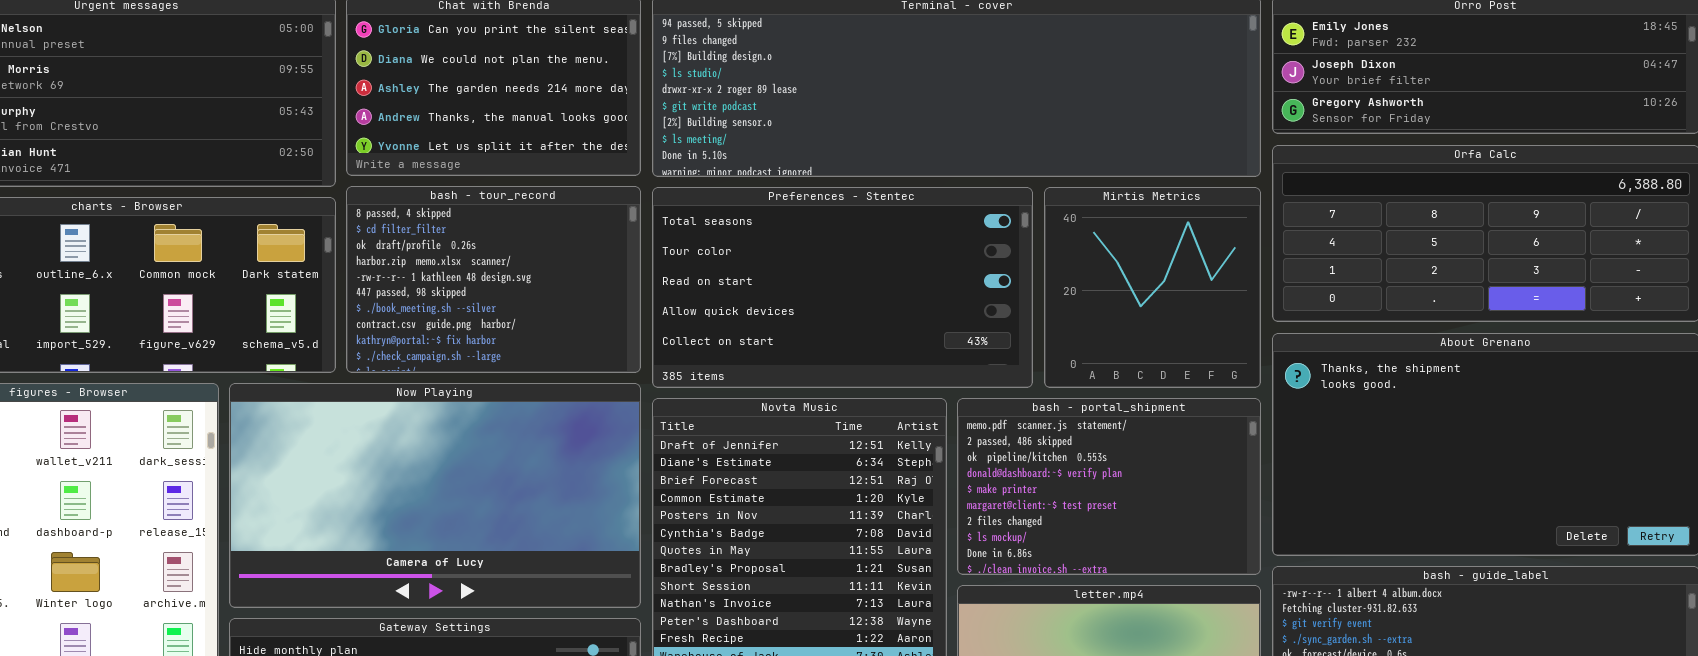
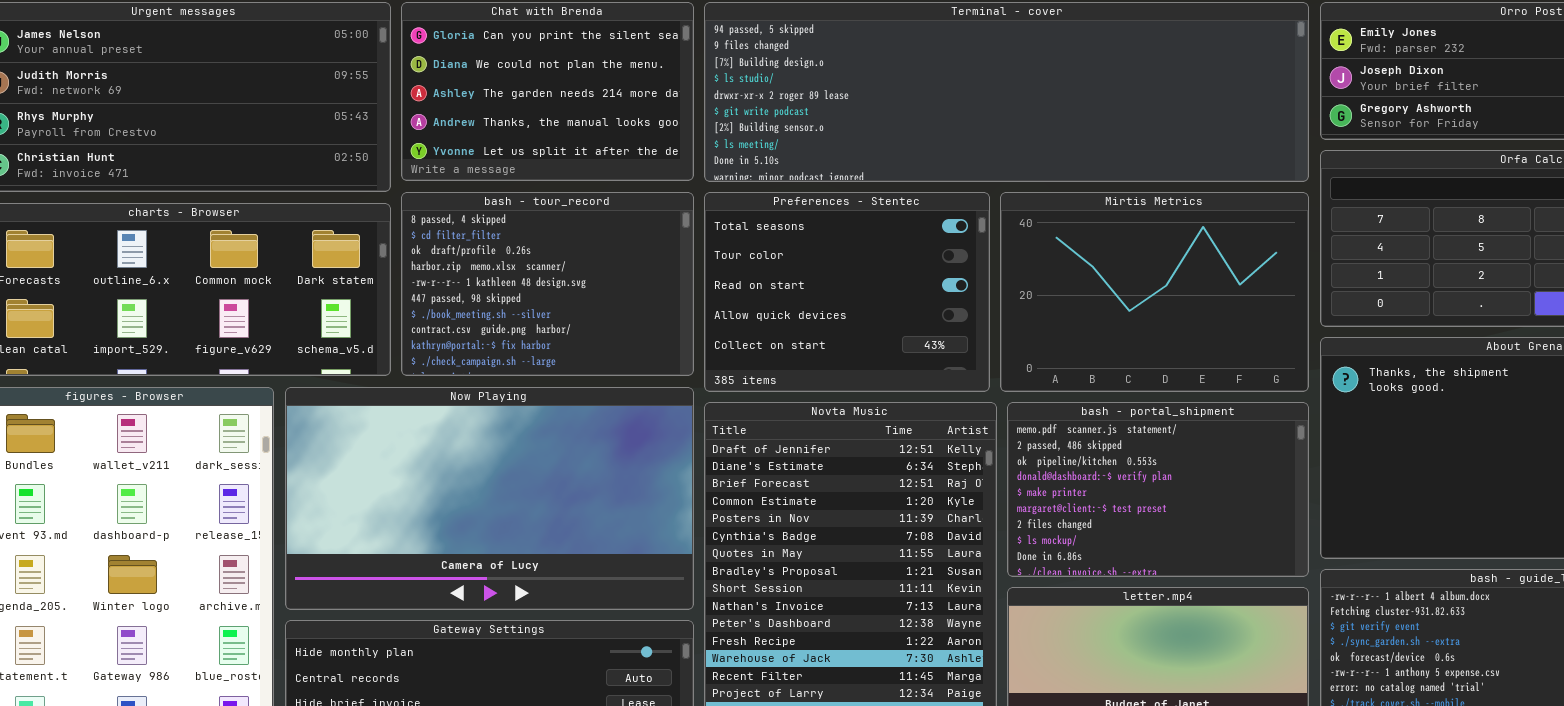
Preferences - Stentec: [652,187,1033,388] -> [704,192,990,392], resized
Mirtis Metrics: [1044,187,1261,388] -> [1000,192,1309,392], resized

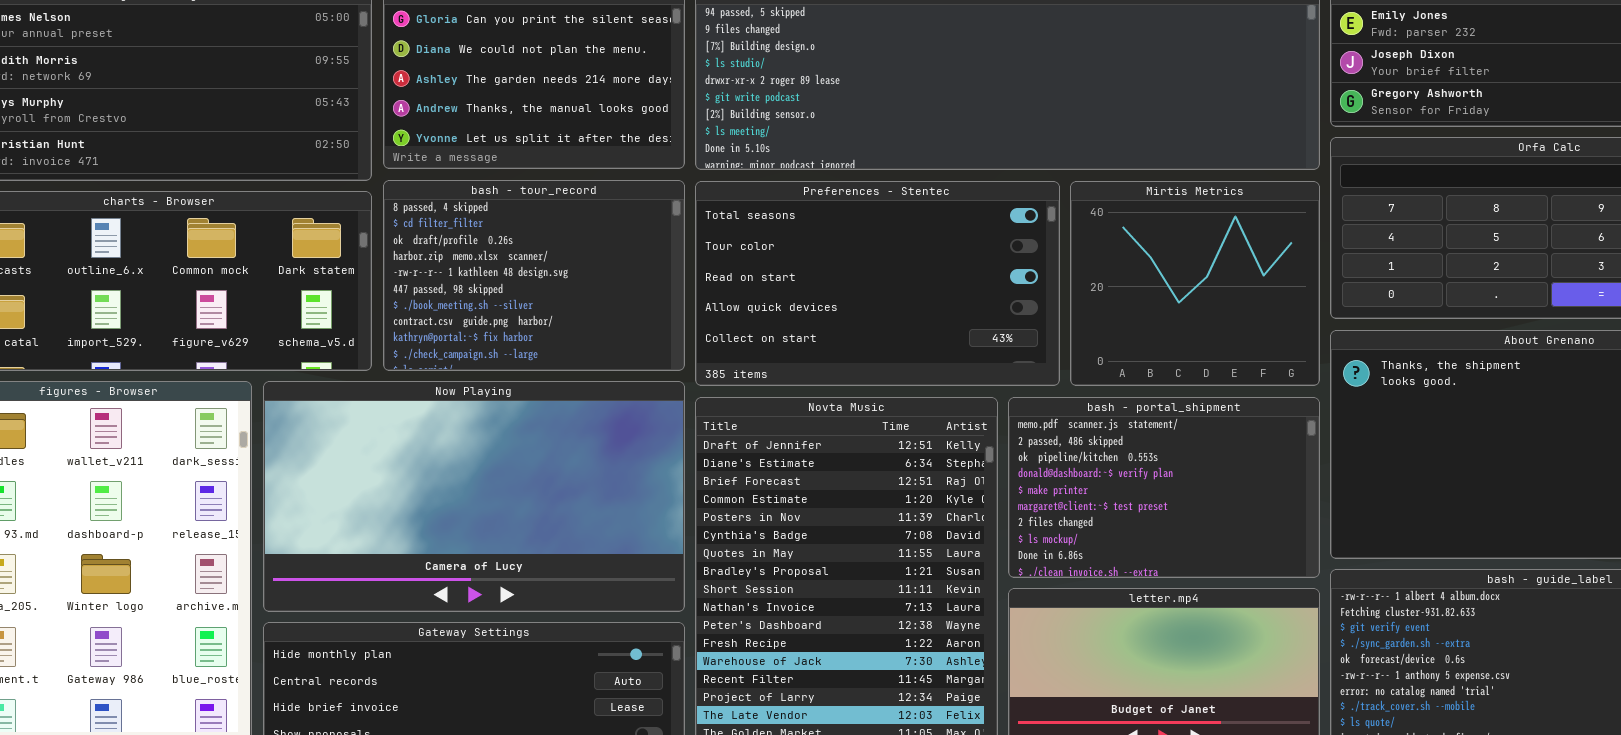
Preferences - Stentec: [704,192,990,392] -> [695,181,1060,386], resized
Mirtis Metrics: [1000,192,1309,392] -> [1070,181,1320,386], resized

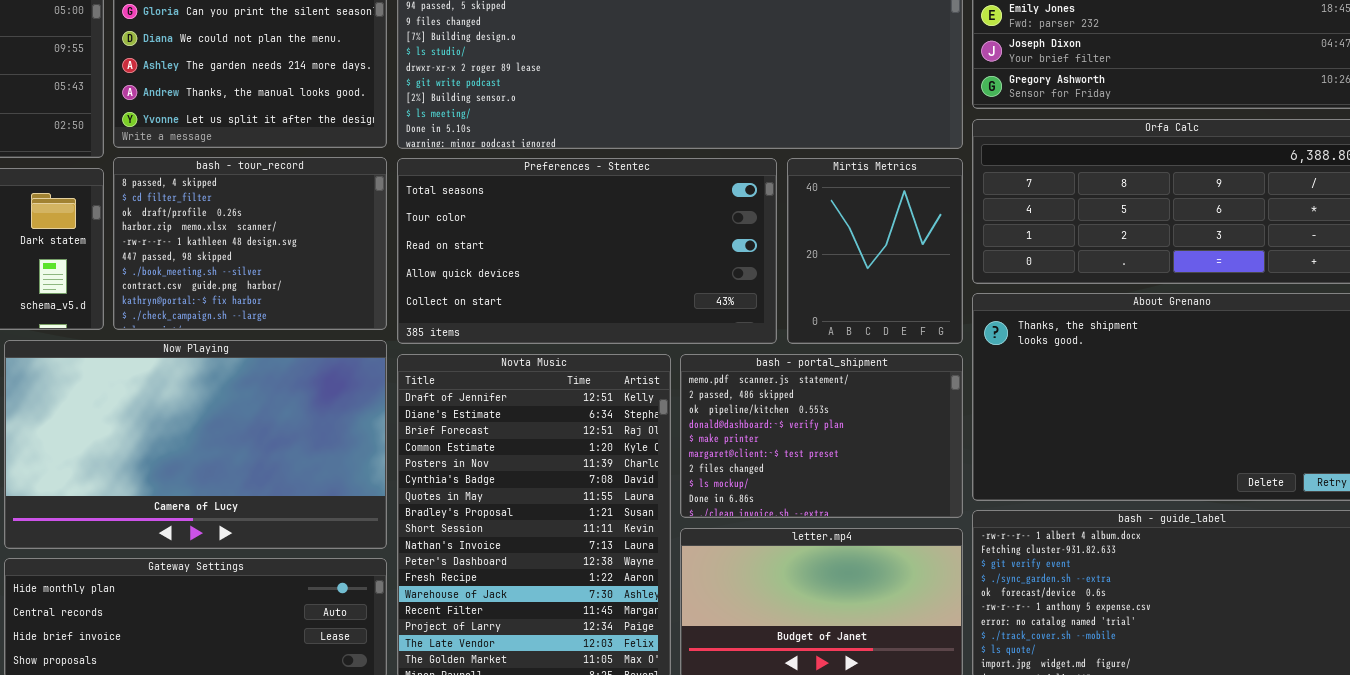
Preferences - Stentec: [695,181,1060,386] -> [397,158,777,344], resized
Mirtis Metrics: [1070,181,1320,386] -> [787,158,963,344], resized

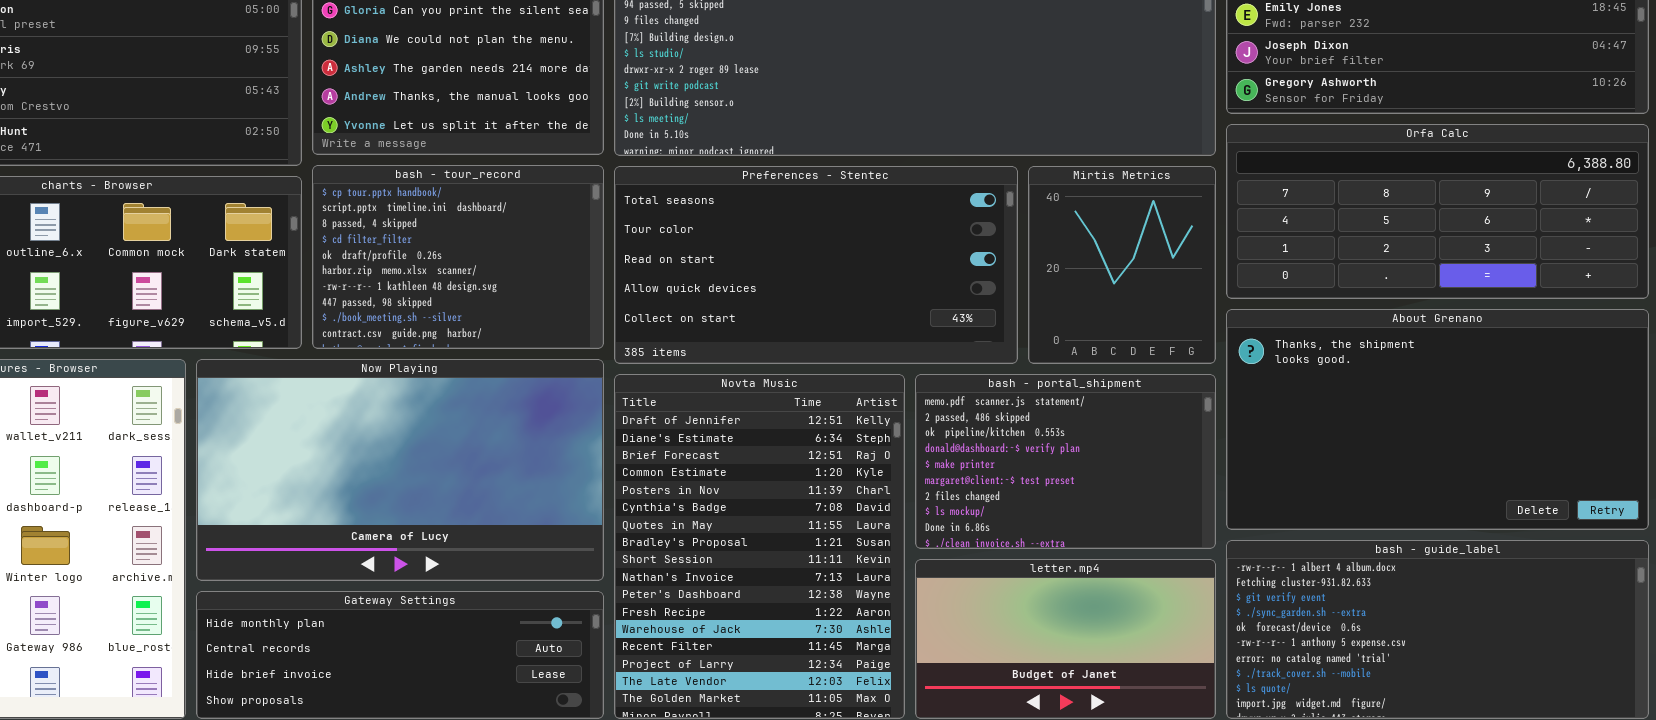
bash - tour_record: [113,157,387,330] -> [312,165,604,349], scrolled up 2 rows

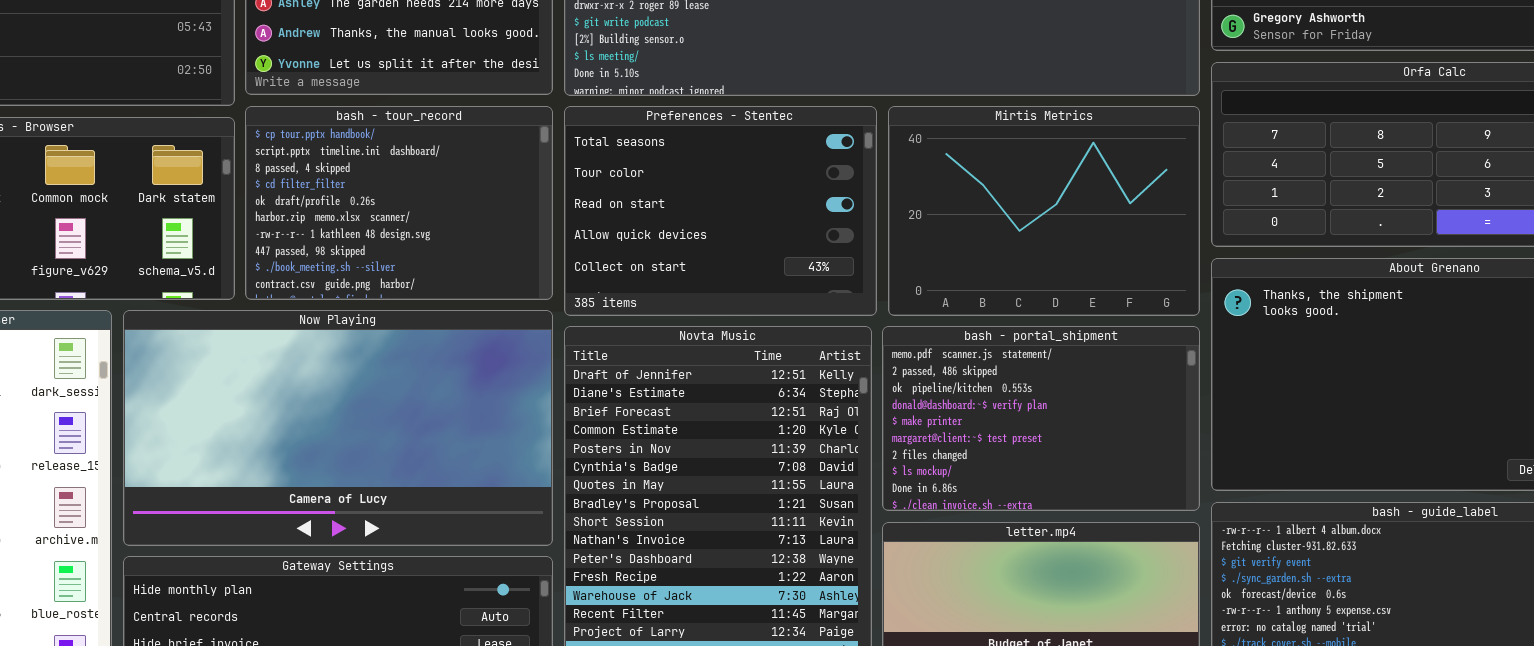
Preferences - Stentec: [614,166,1018,364] -> [564,106,877,316], resized
Mirtis Metrics: [1028,166,1216,364] -> [888,106,1200,316], resized

